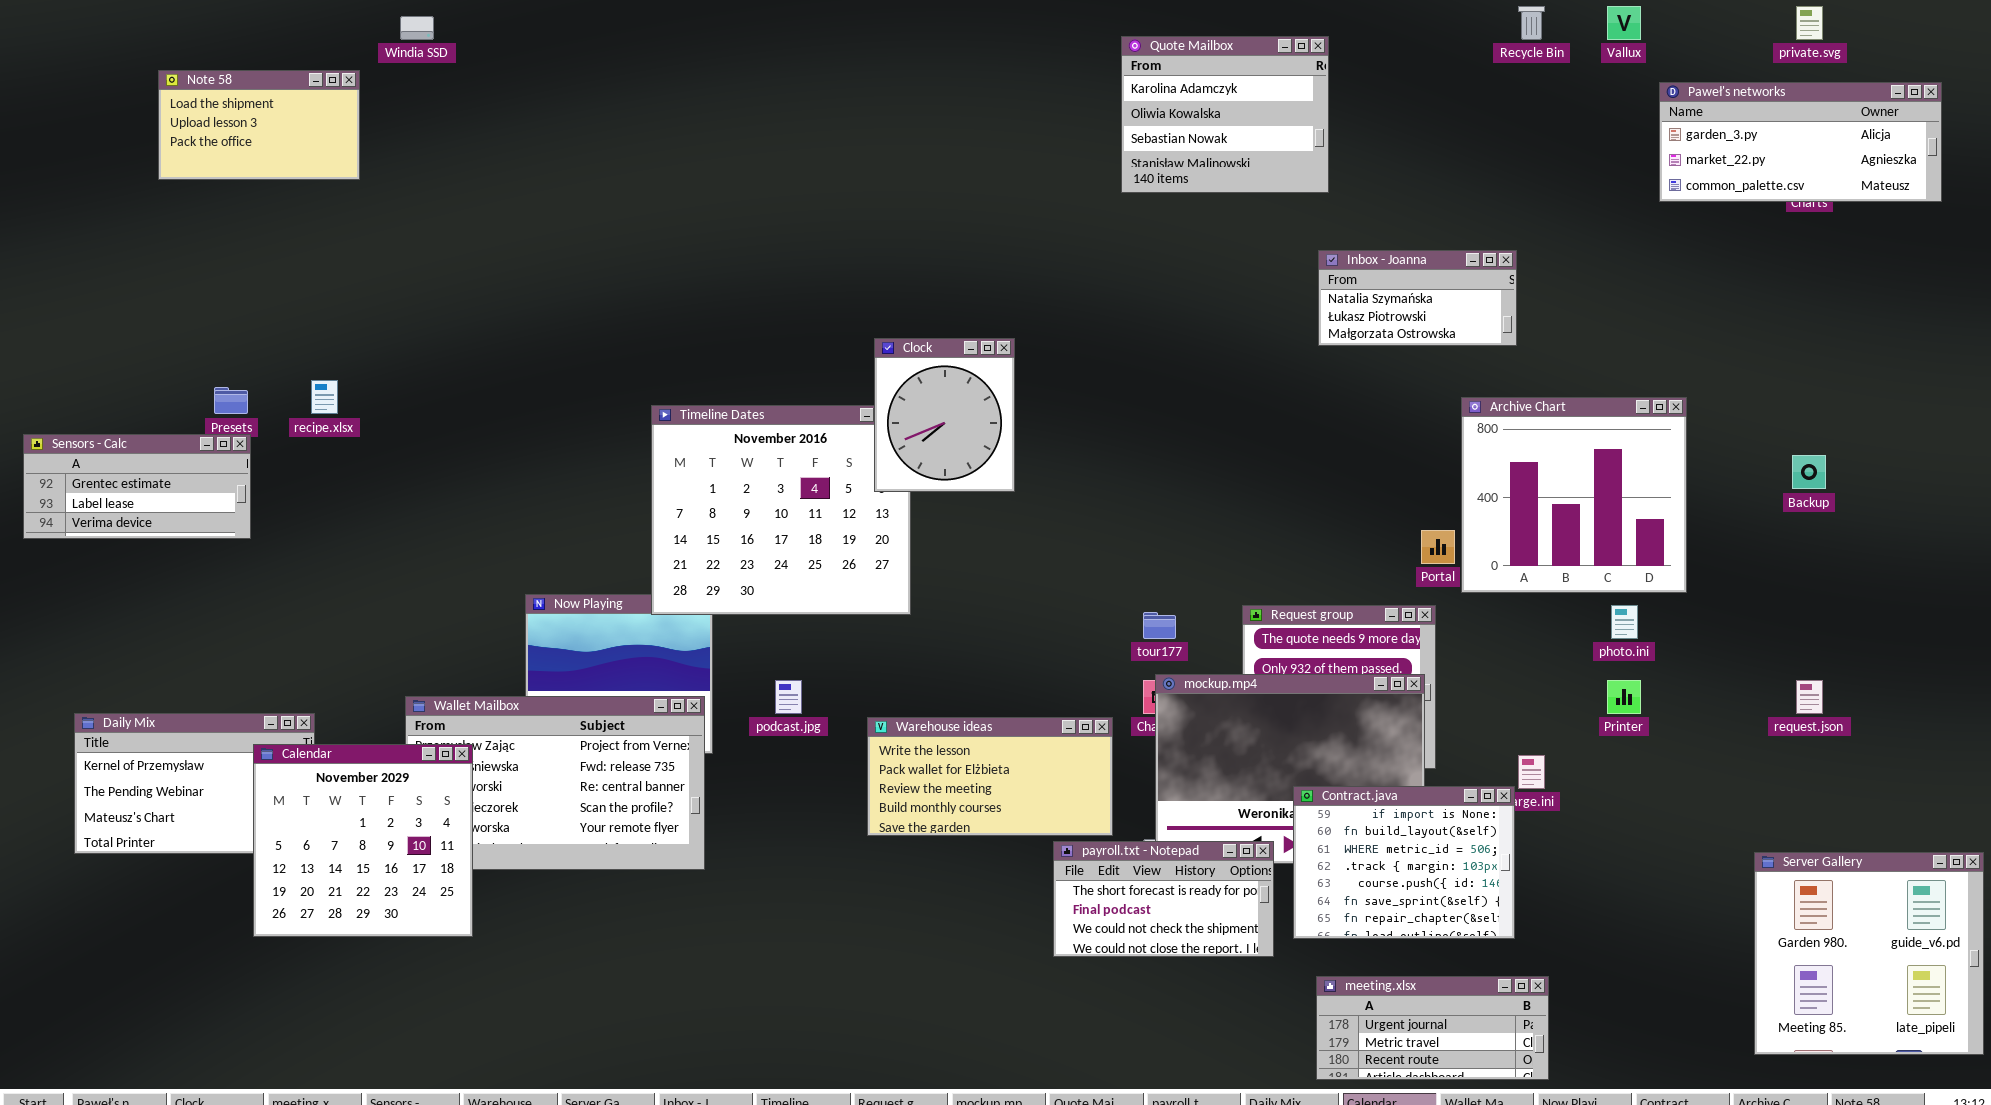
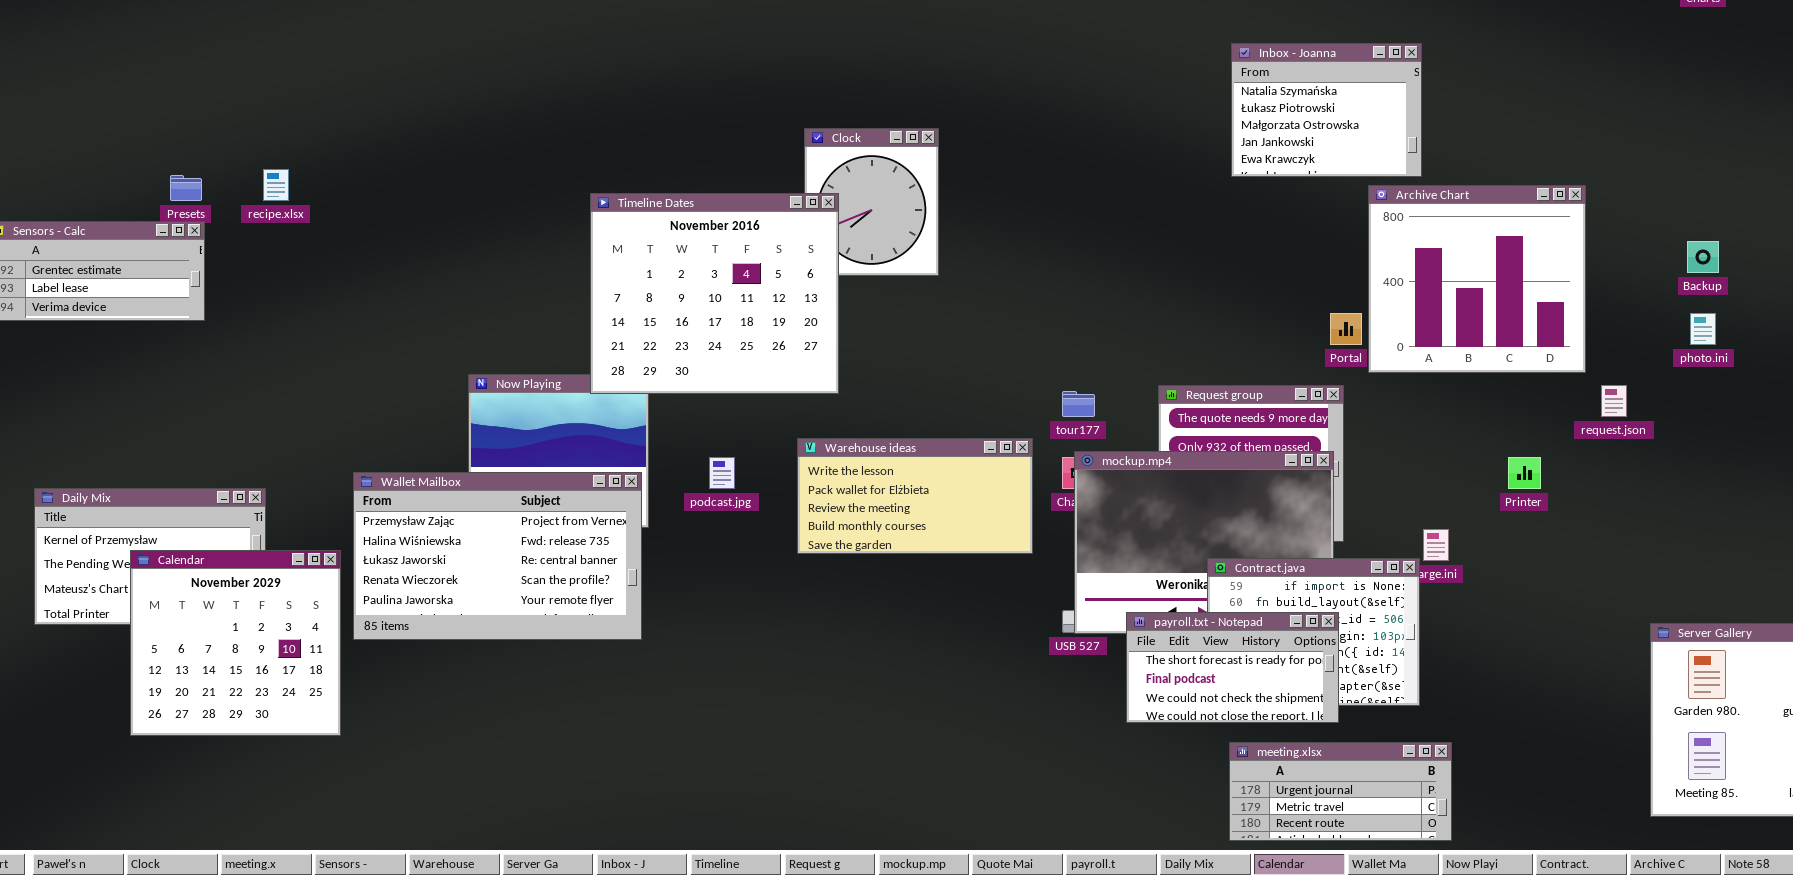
Inbox - Joanna: [1318,250,1517,346] -> [1231,43,1422,177], resized
Timeline Dates: [651,405,911,615] -> [590,193,839,394], raised
photo.ini: [1611,605,1638,639] -> [1690,313,1716,345], moved
request.json: [1796,680,1823,714] -> [1601,385,1627,417], moved
Warehouse ideas: [867,717,1113,836] -> [797,438,1033,554], moved
Calendar: [253,744,473,937] -> [130,550,341,736], moved
payroll.txt - Notepad: [1053,841,1274,957] -> [1126,612,1339,723], moved

